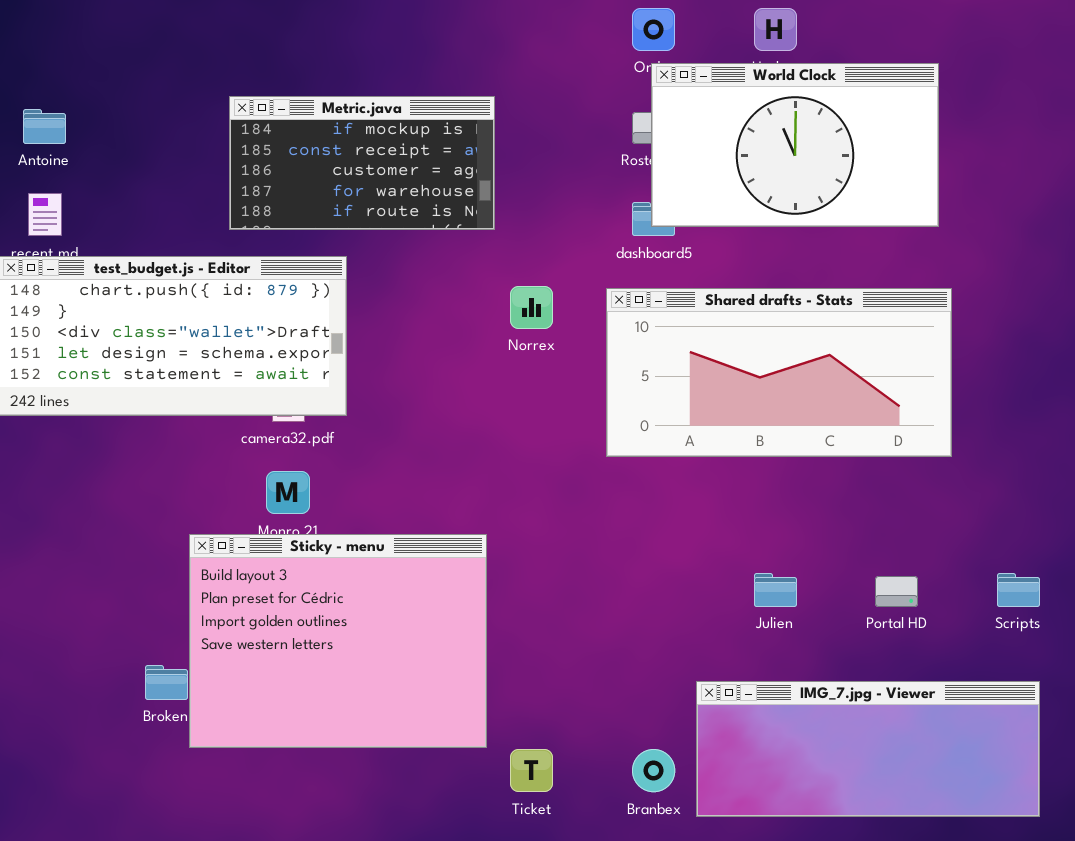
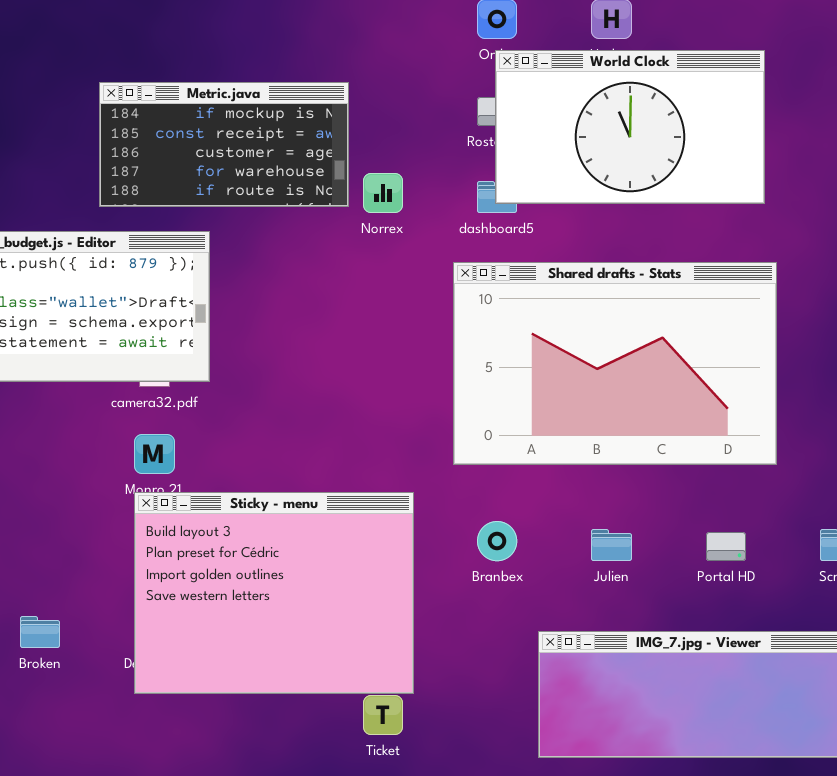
Norrex: [510,286,553,329] -> [363,173,403,213], moved
Shared drafts - Stats: [606,288,952,457] -> [453,262,777,465], resized
Sticky - menu: [189,534,487,748] -> [134,492,414,694], moved
Branbex: [632,749,675,792] -> [477,521,517,561], moved

